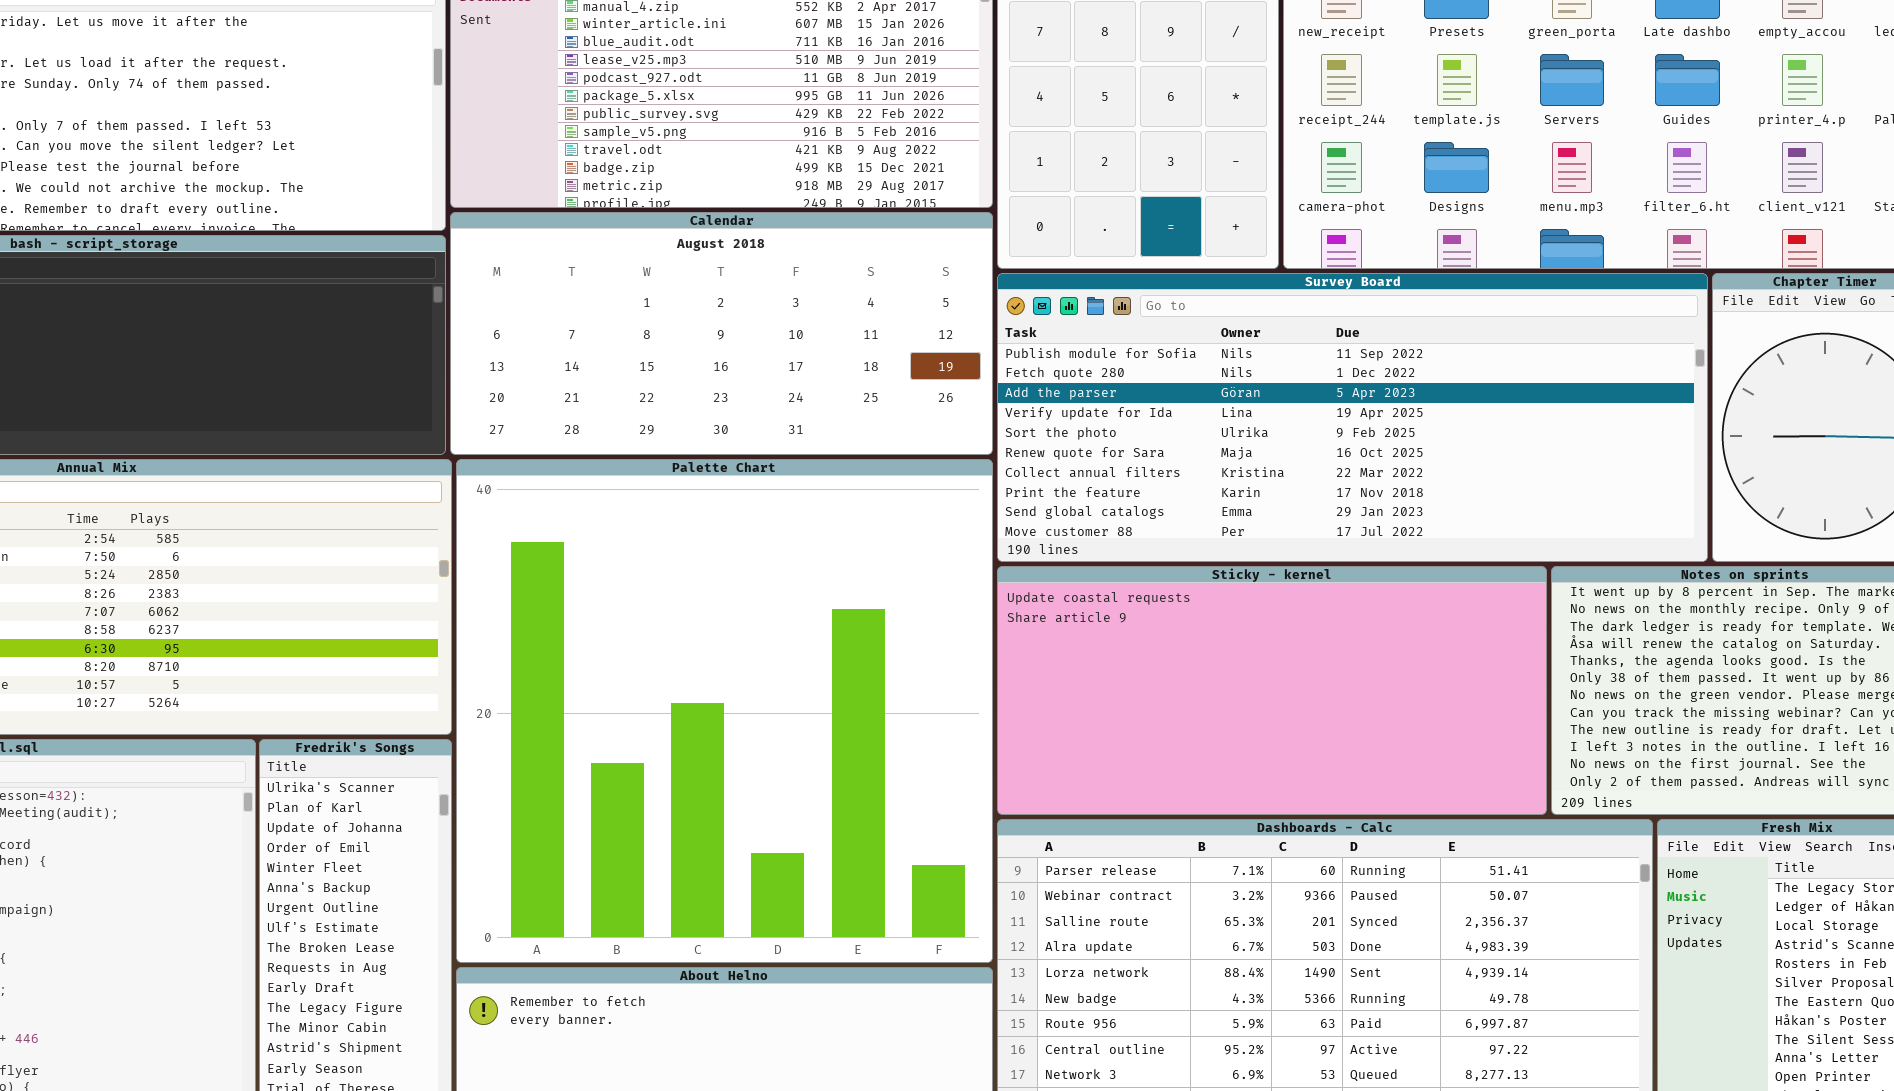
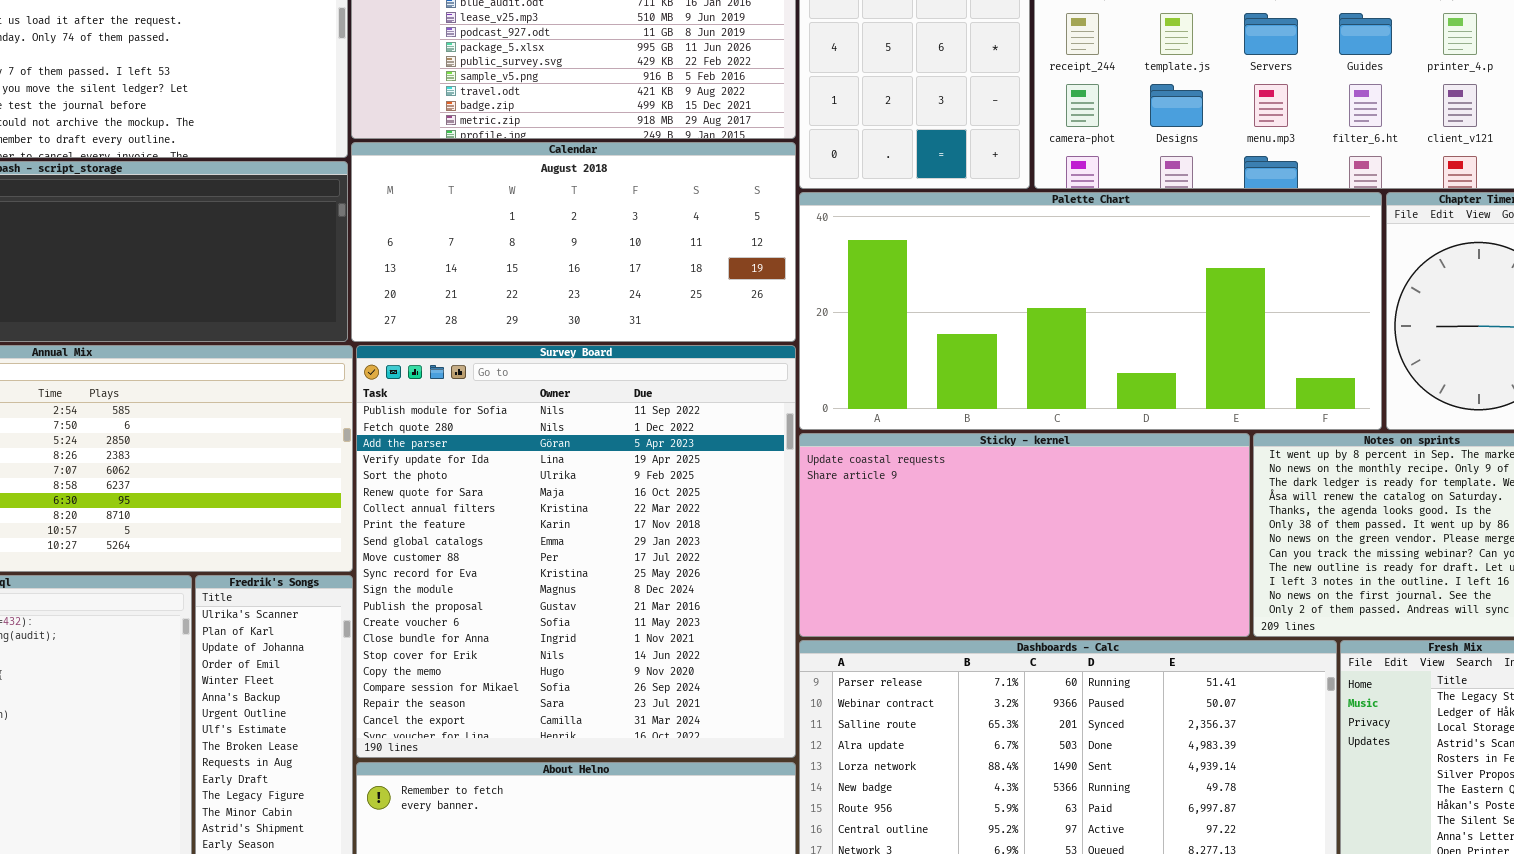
Survey Board: [997,273,1708,562] -> [356,345,796,758], moved, resized
Palette Chart: [456,459,993,963] -> [799,192,1382,430], moved, resized

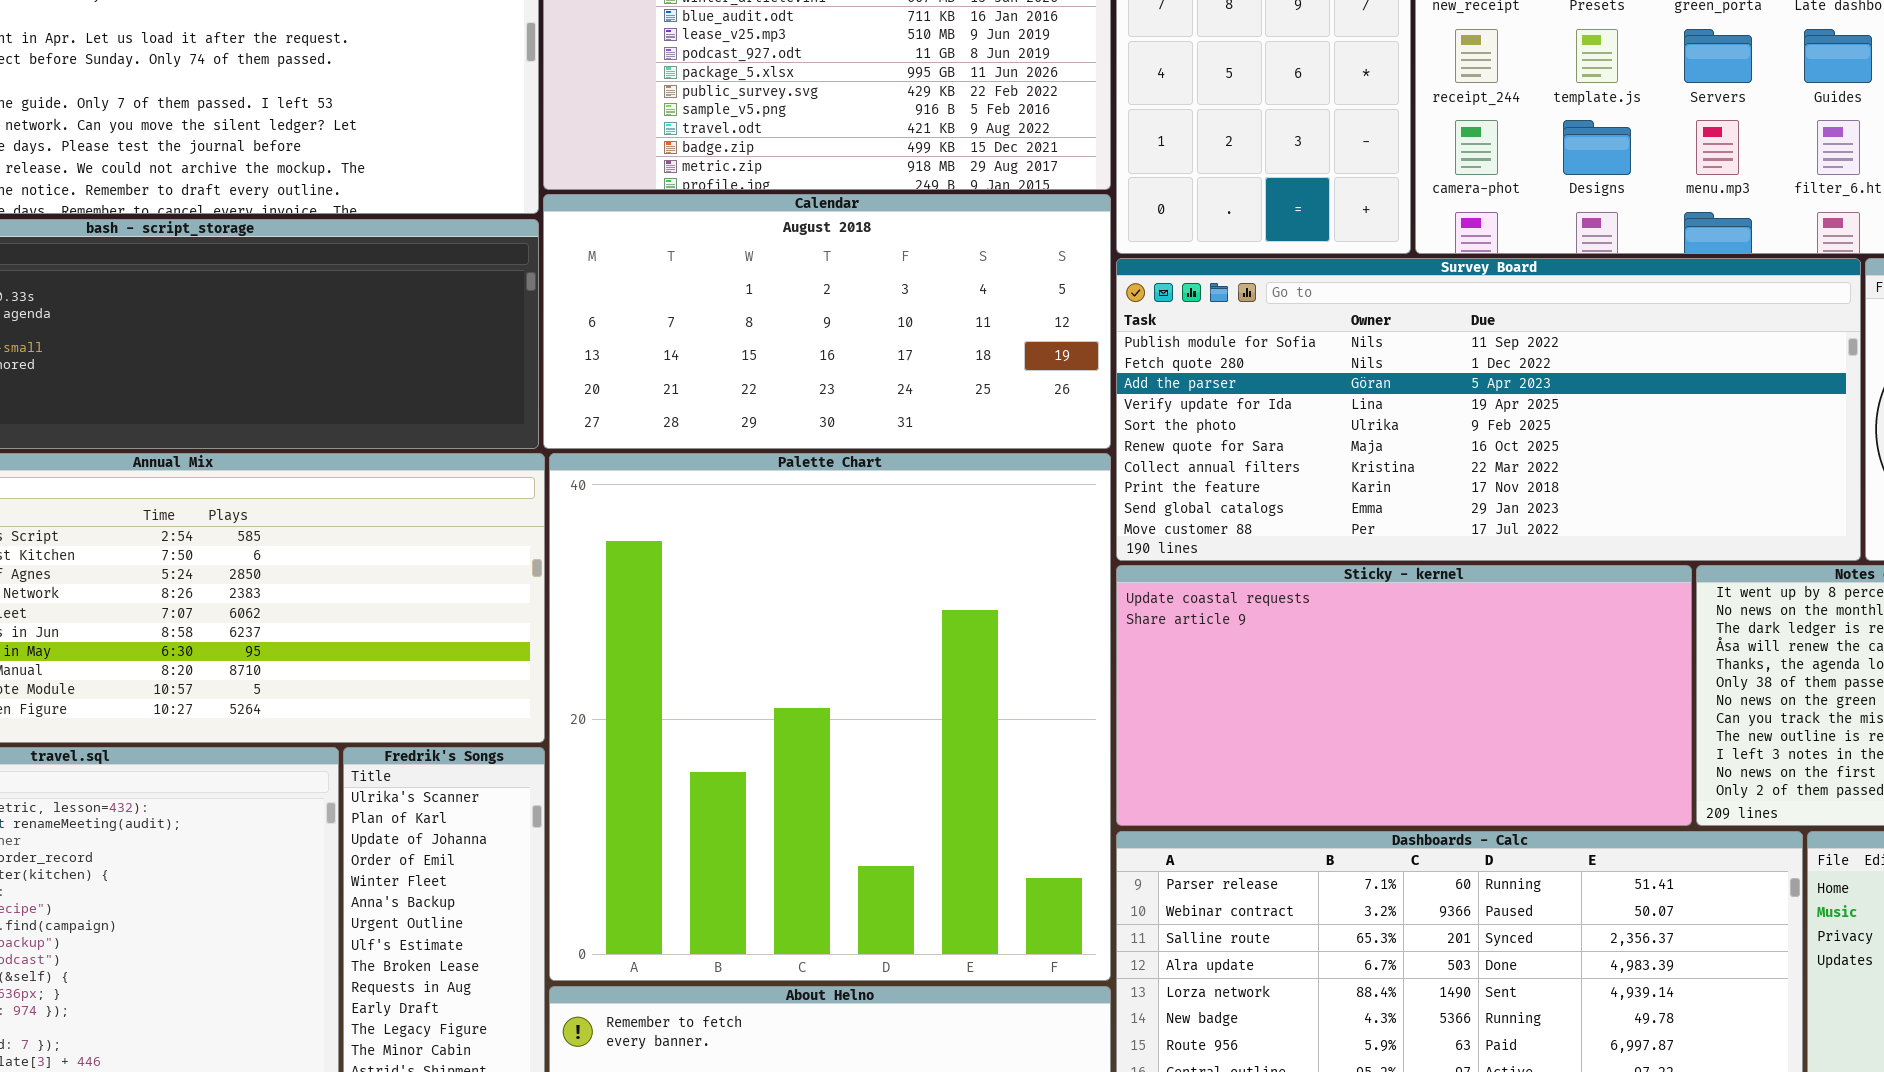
Palette Chart: [799,192,1382,430] -> [549,453,1111,981], moved, resized
Survey Board: [356,345,796,758] -> [1116,258,1861,561], moved, resized

